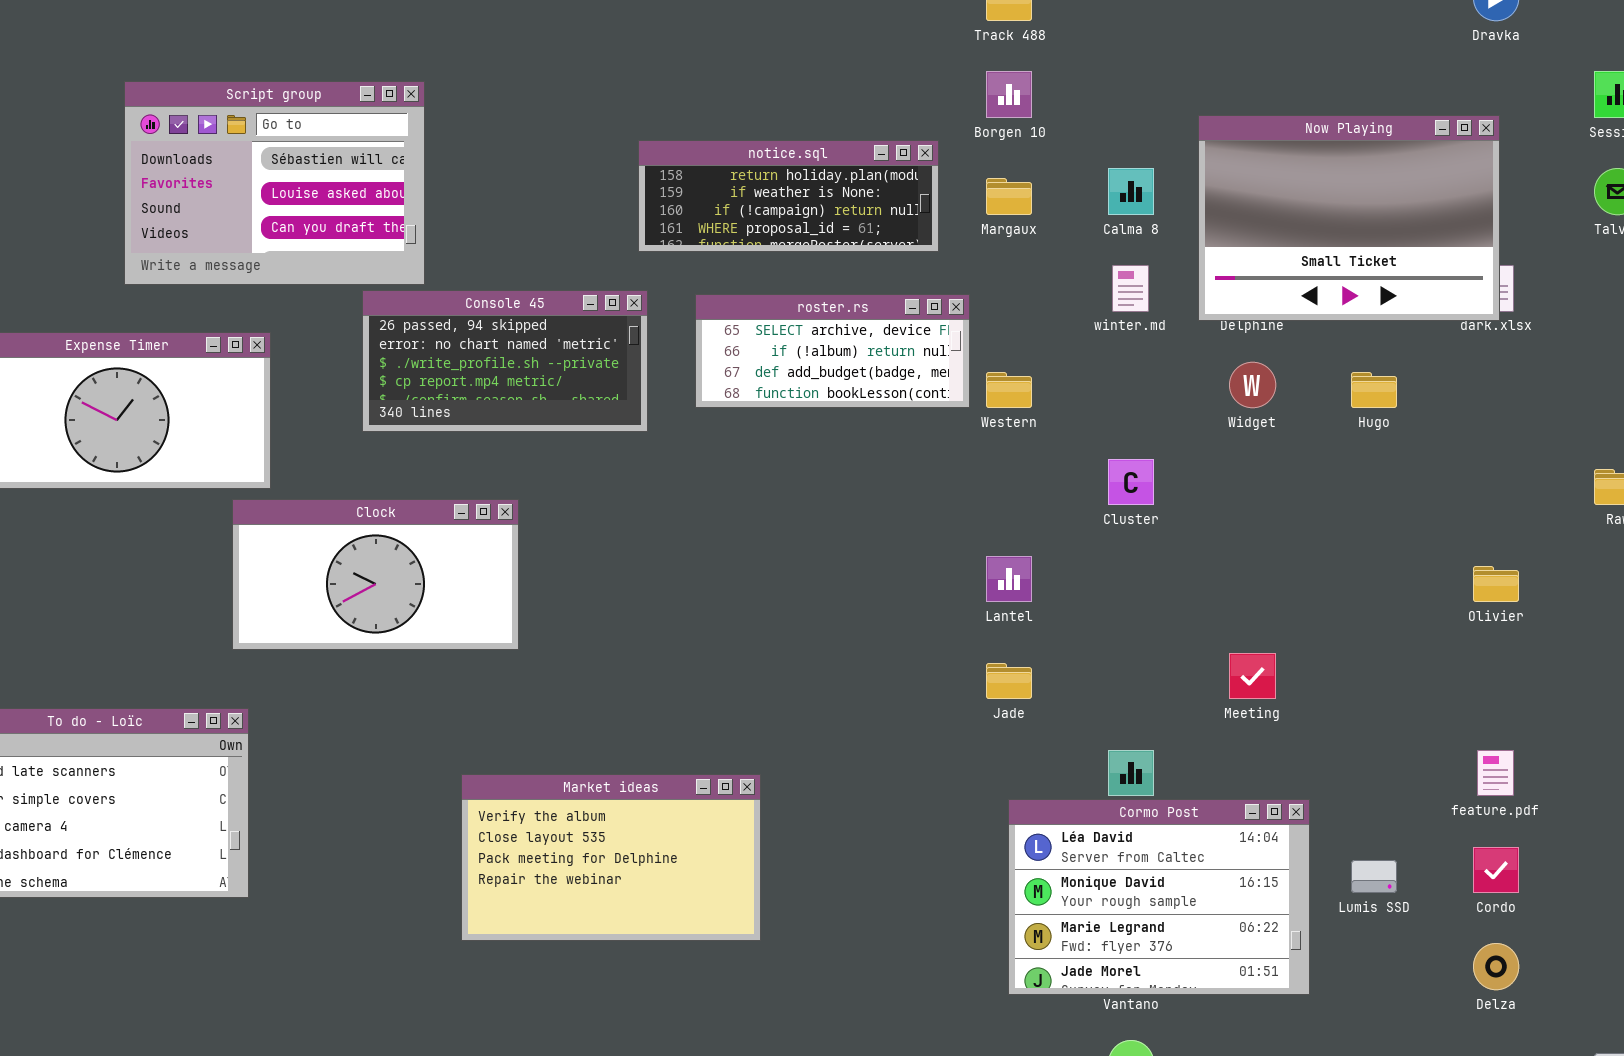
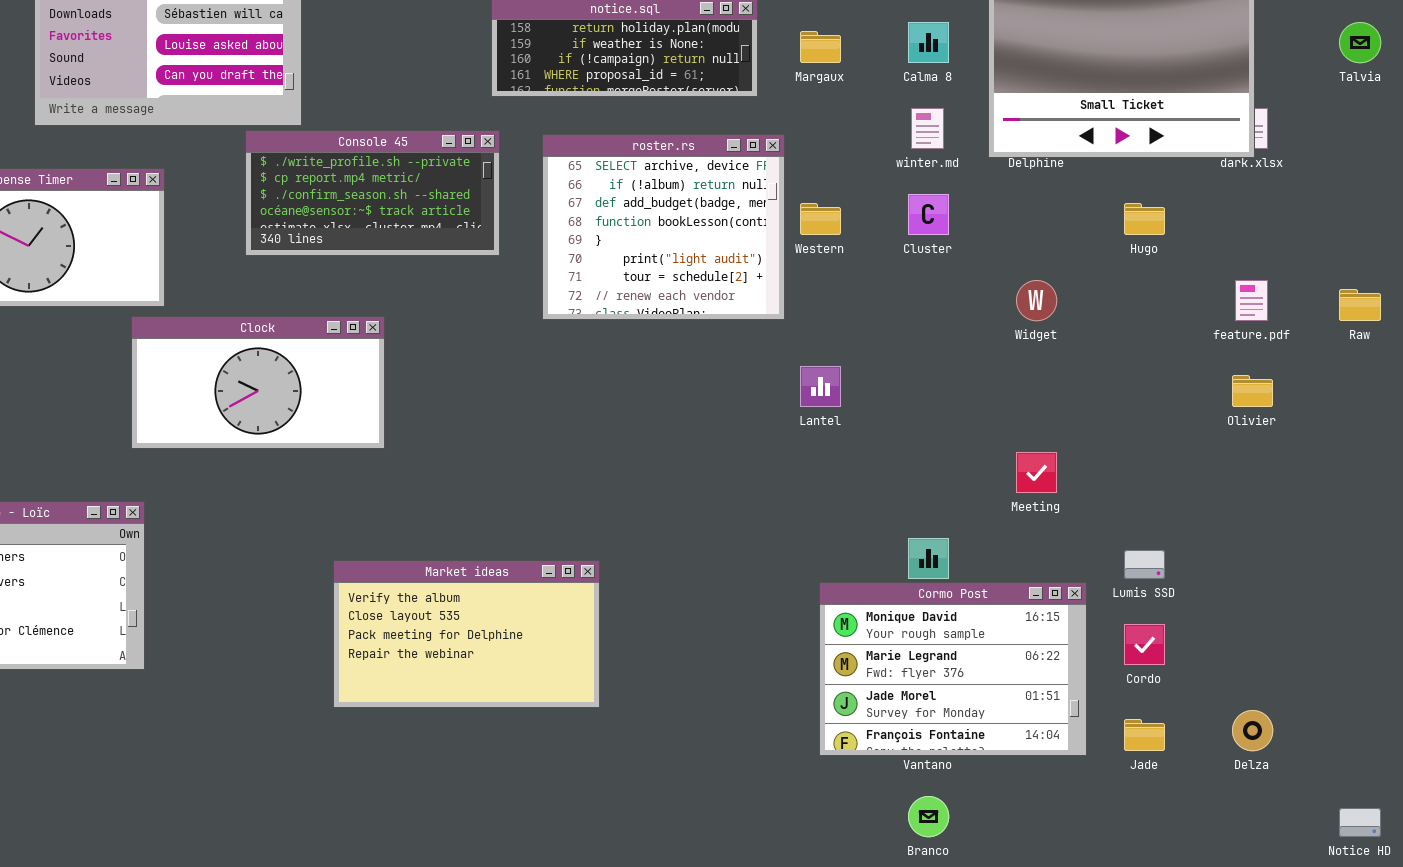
Console 45: [362,290,648,432] -> [245,130,500,256], scrolled down 2 rows
roster.rs: [695,294,970,408] -> [542,134,785,320], resized
Widget: [1229,362,1276,408] -> [1016,280,1057,321], moved
Cluster: [1108,459,1154,505] -> [908,194,949,235], moved
Jade: [986,663,1032,699] -> [1124,719,1165,751], moved
feature.pdf: [1477,750,1514,796] -> [1235,280,1268,321], moved
Cormo Post: [1008,799,1310,995] -> [819,582,1087,756], scrolled down 1 row
Cordo: [1473,847,1519,893] -> [1124,624,1165,665], moved
Lumis SSD: [1351,860,1397,893] -> [1124,550,1165,579], moved

